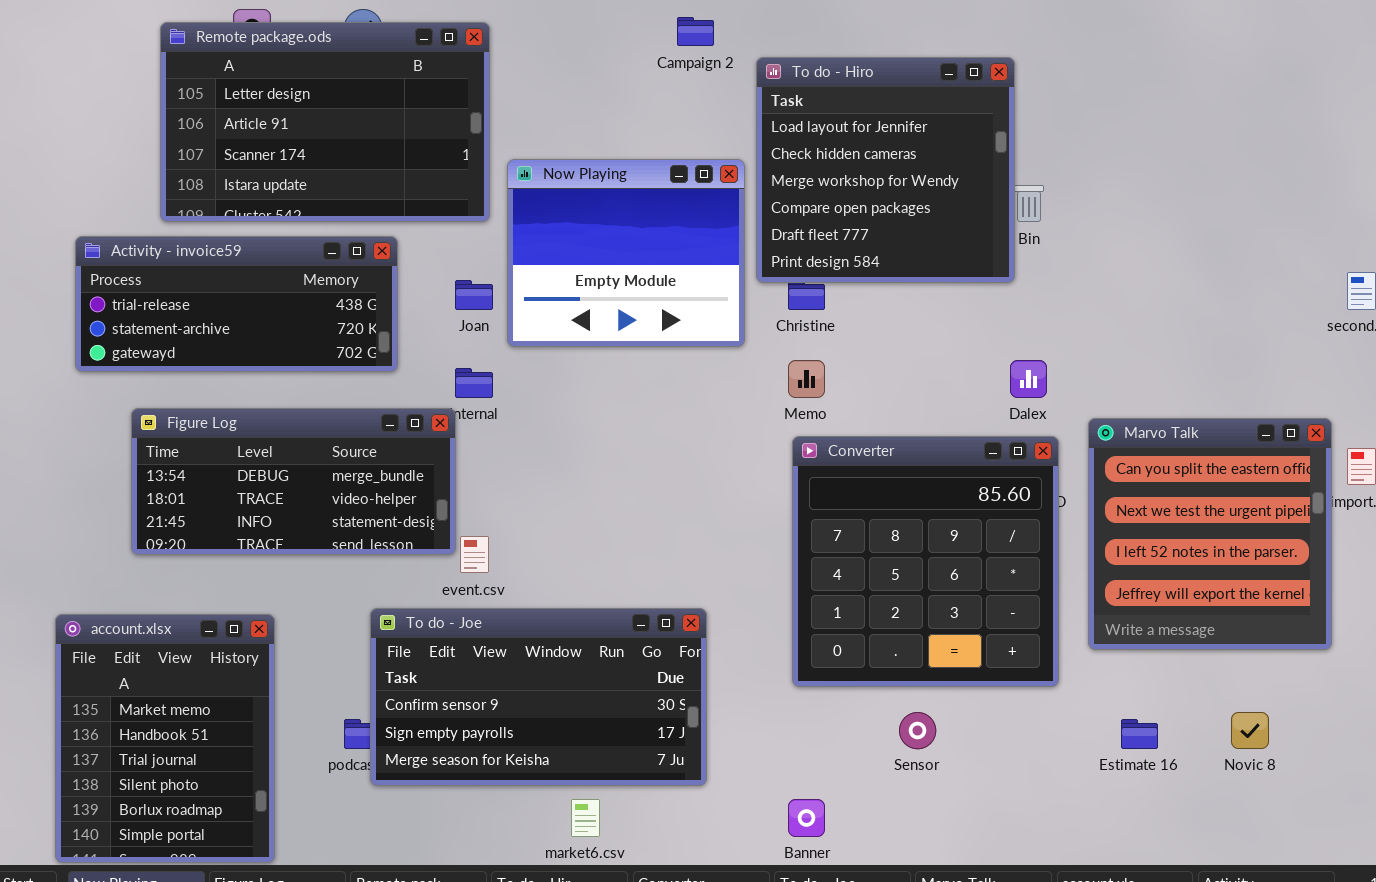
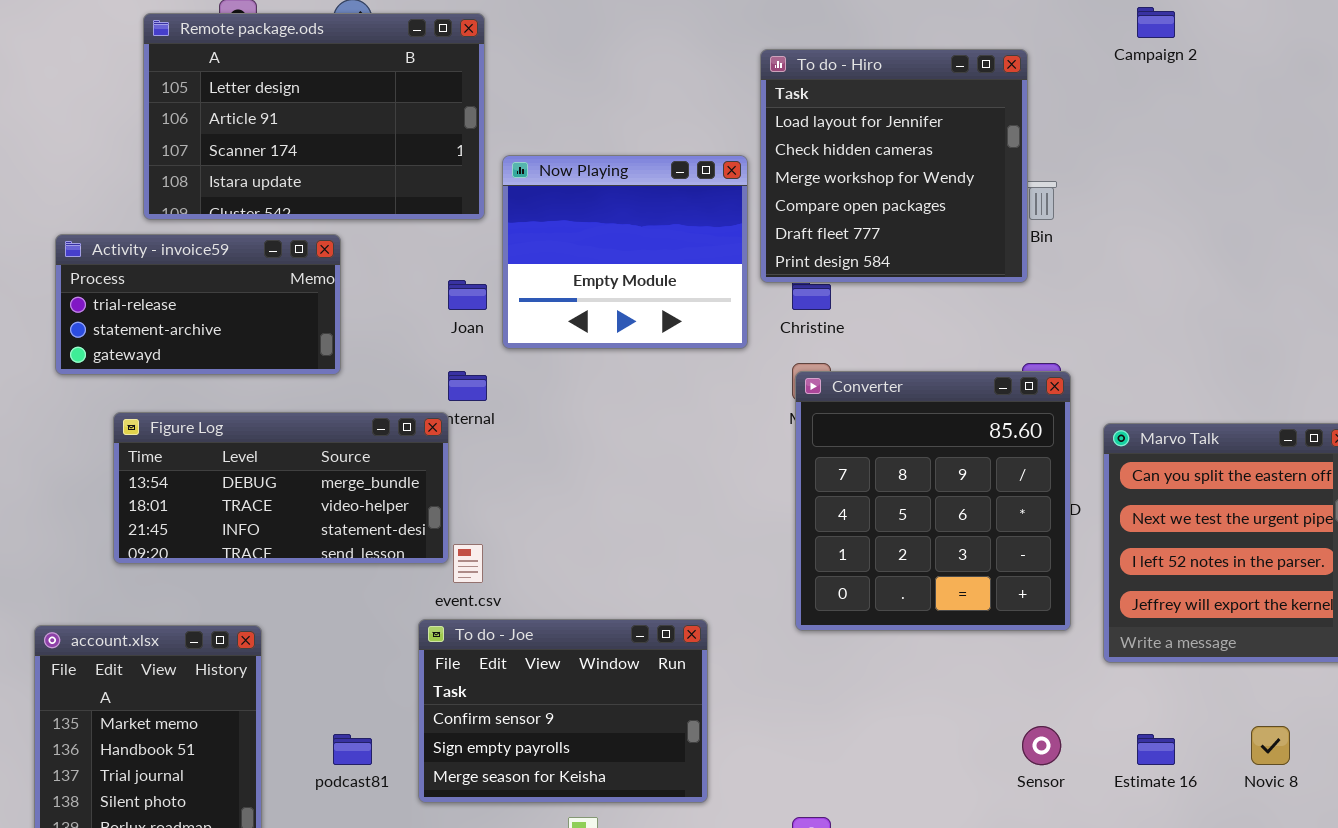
Campaign 2: [677,17,714,46] -> [1137,7,1175,38], moved
Activity - invoice59: [75,236,398,372] -> [55,234,341,375], resized
Converter: [792,436,1059,687] -> [795,371,1071,631], moved
To do - Joe: [370,608,707,786] -> [418,619,708,803], resized
Sensor: [899,712,936,749] -> [1022,726,1061,765], moved

